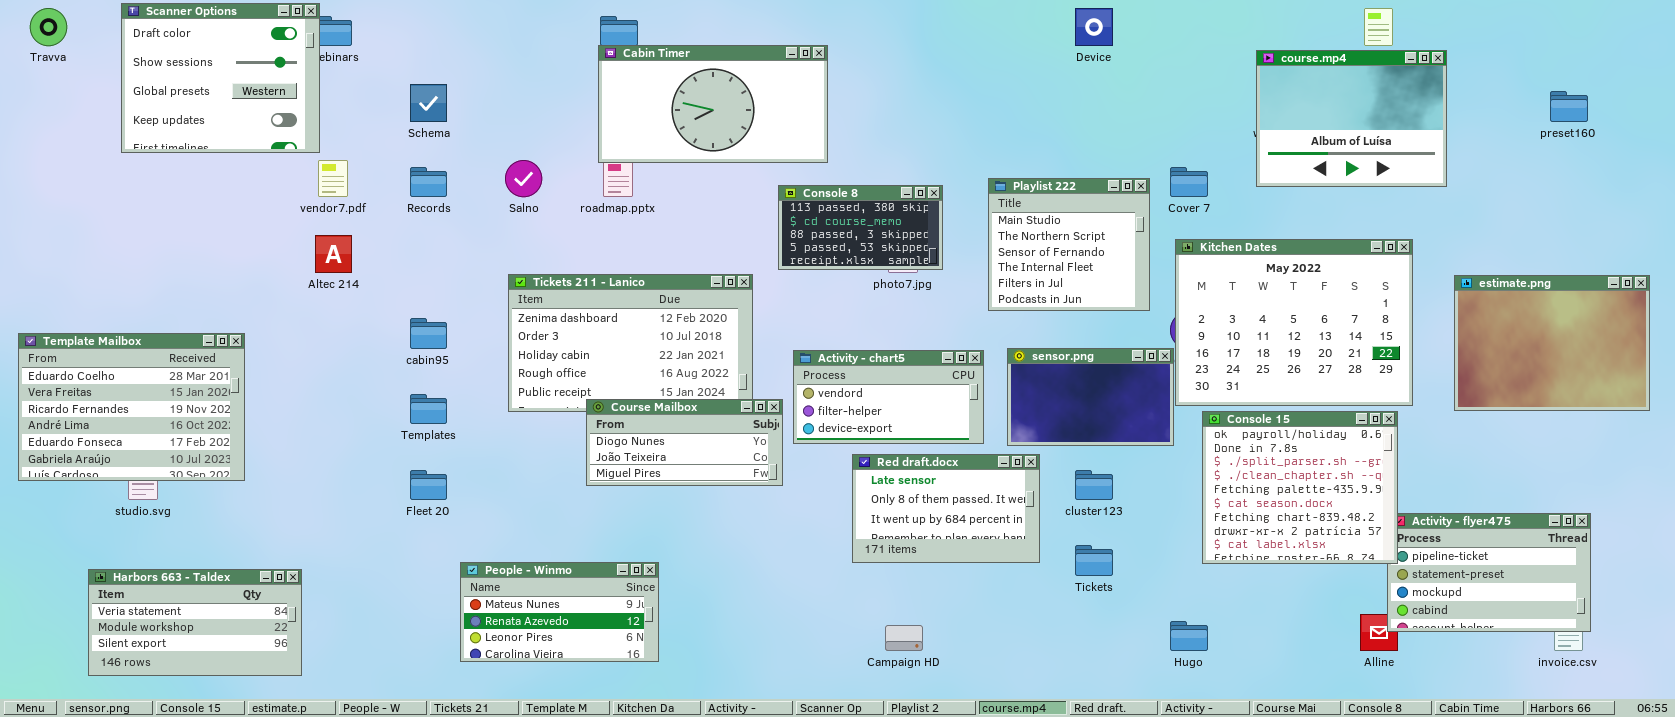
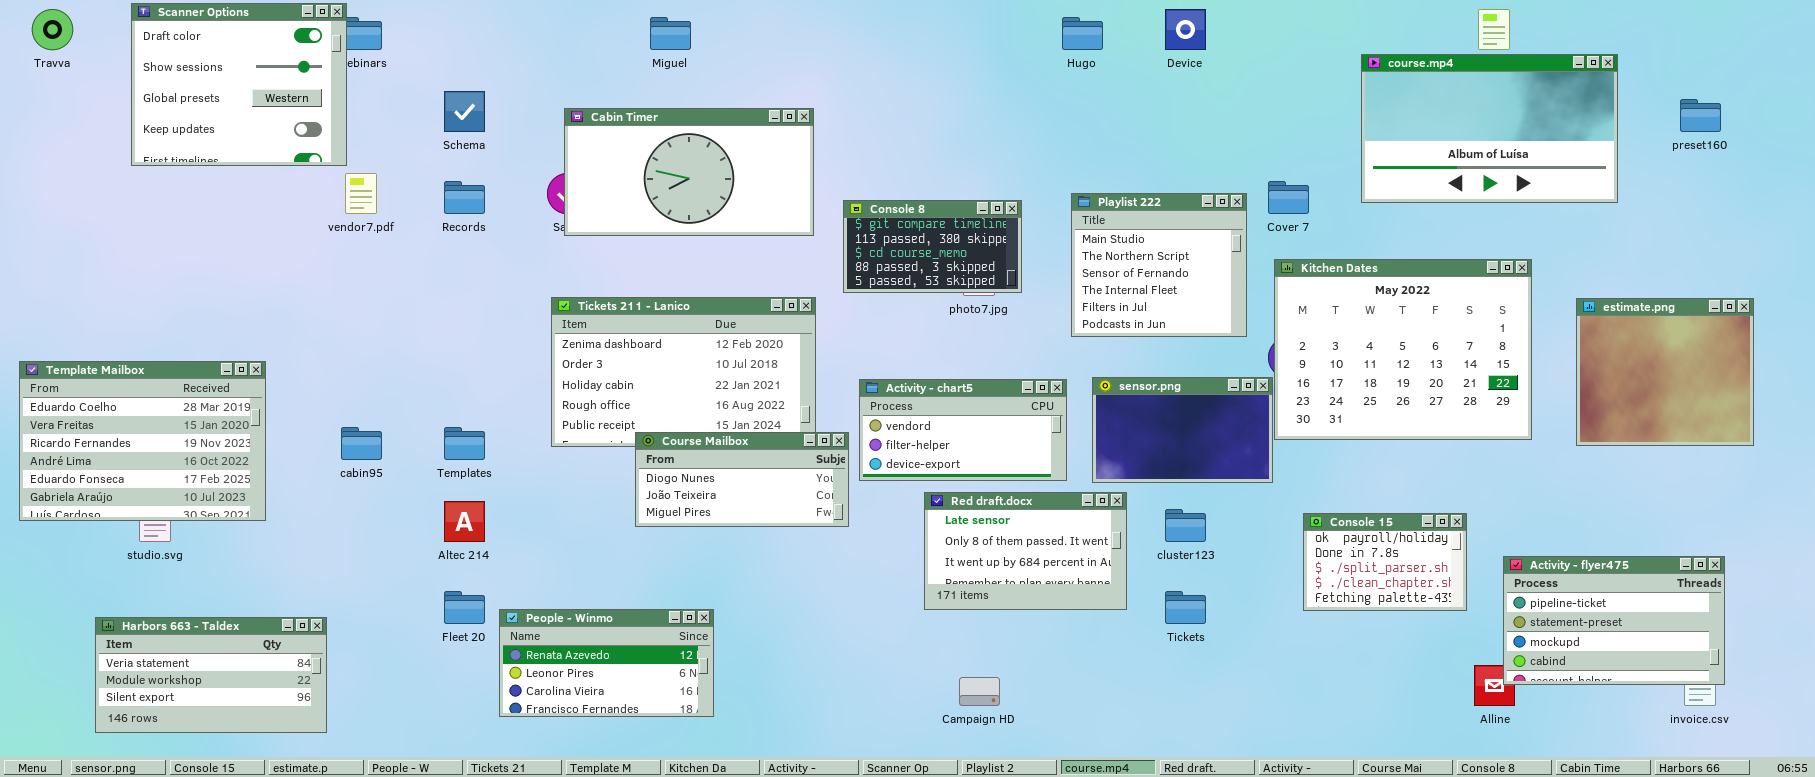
Cabin Timer: [598,45,828,163] -> [564,108,814,236], moved
course.mp4: [1256,50,1447,187] -> [1361,54,1618,203], resized
Console 8: [778,185,943,270] -> [843,200,1022,293], scrolled up 1 row
Altec 214: [315,235,352,273] -> [444,501,485,542], moved
estimate.png: [1454,275,1650,411] -> [1576,298,1754,446], resized
cabin95: [410,318,447,349] -> [341,427,382,460], moved
Console 15: [1202,411,1398,564] -> [1303,513,1467,611], resized
Fleet 20: [410,470,447,500] -> [444,591,485,624], moved
People - Winmo: [460,562,659,662] -> [499,609,714,717], scrolled down 1 row
Hugo: [1170,621,1208,651] -> [1062,17,1103,50], moved

